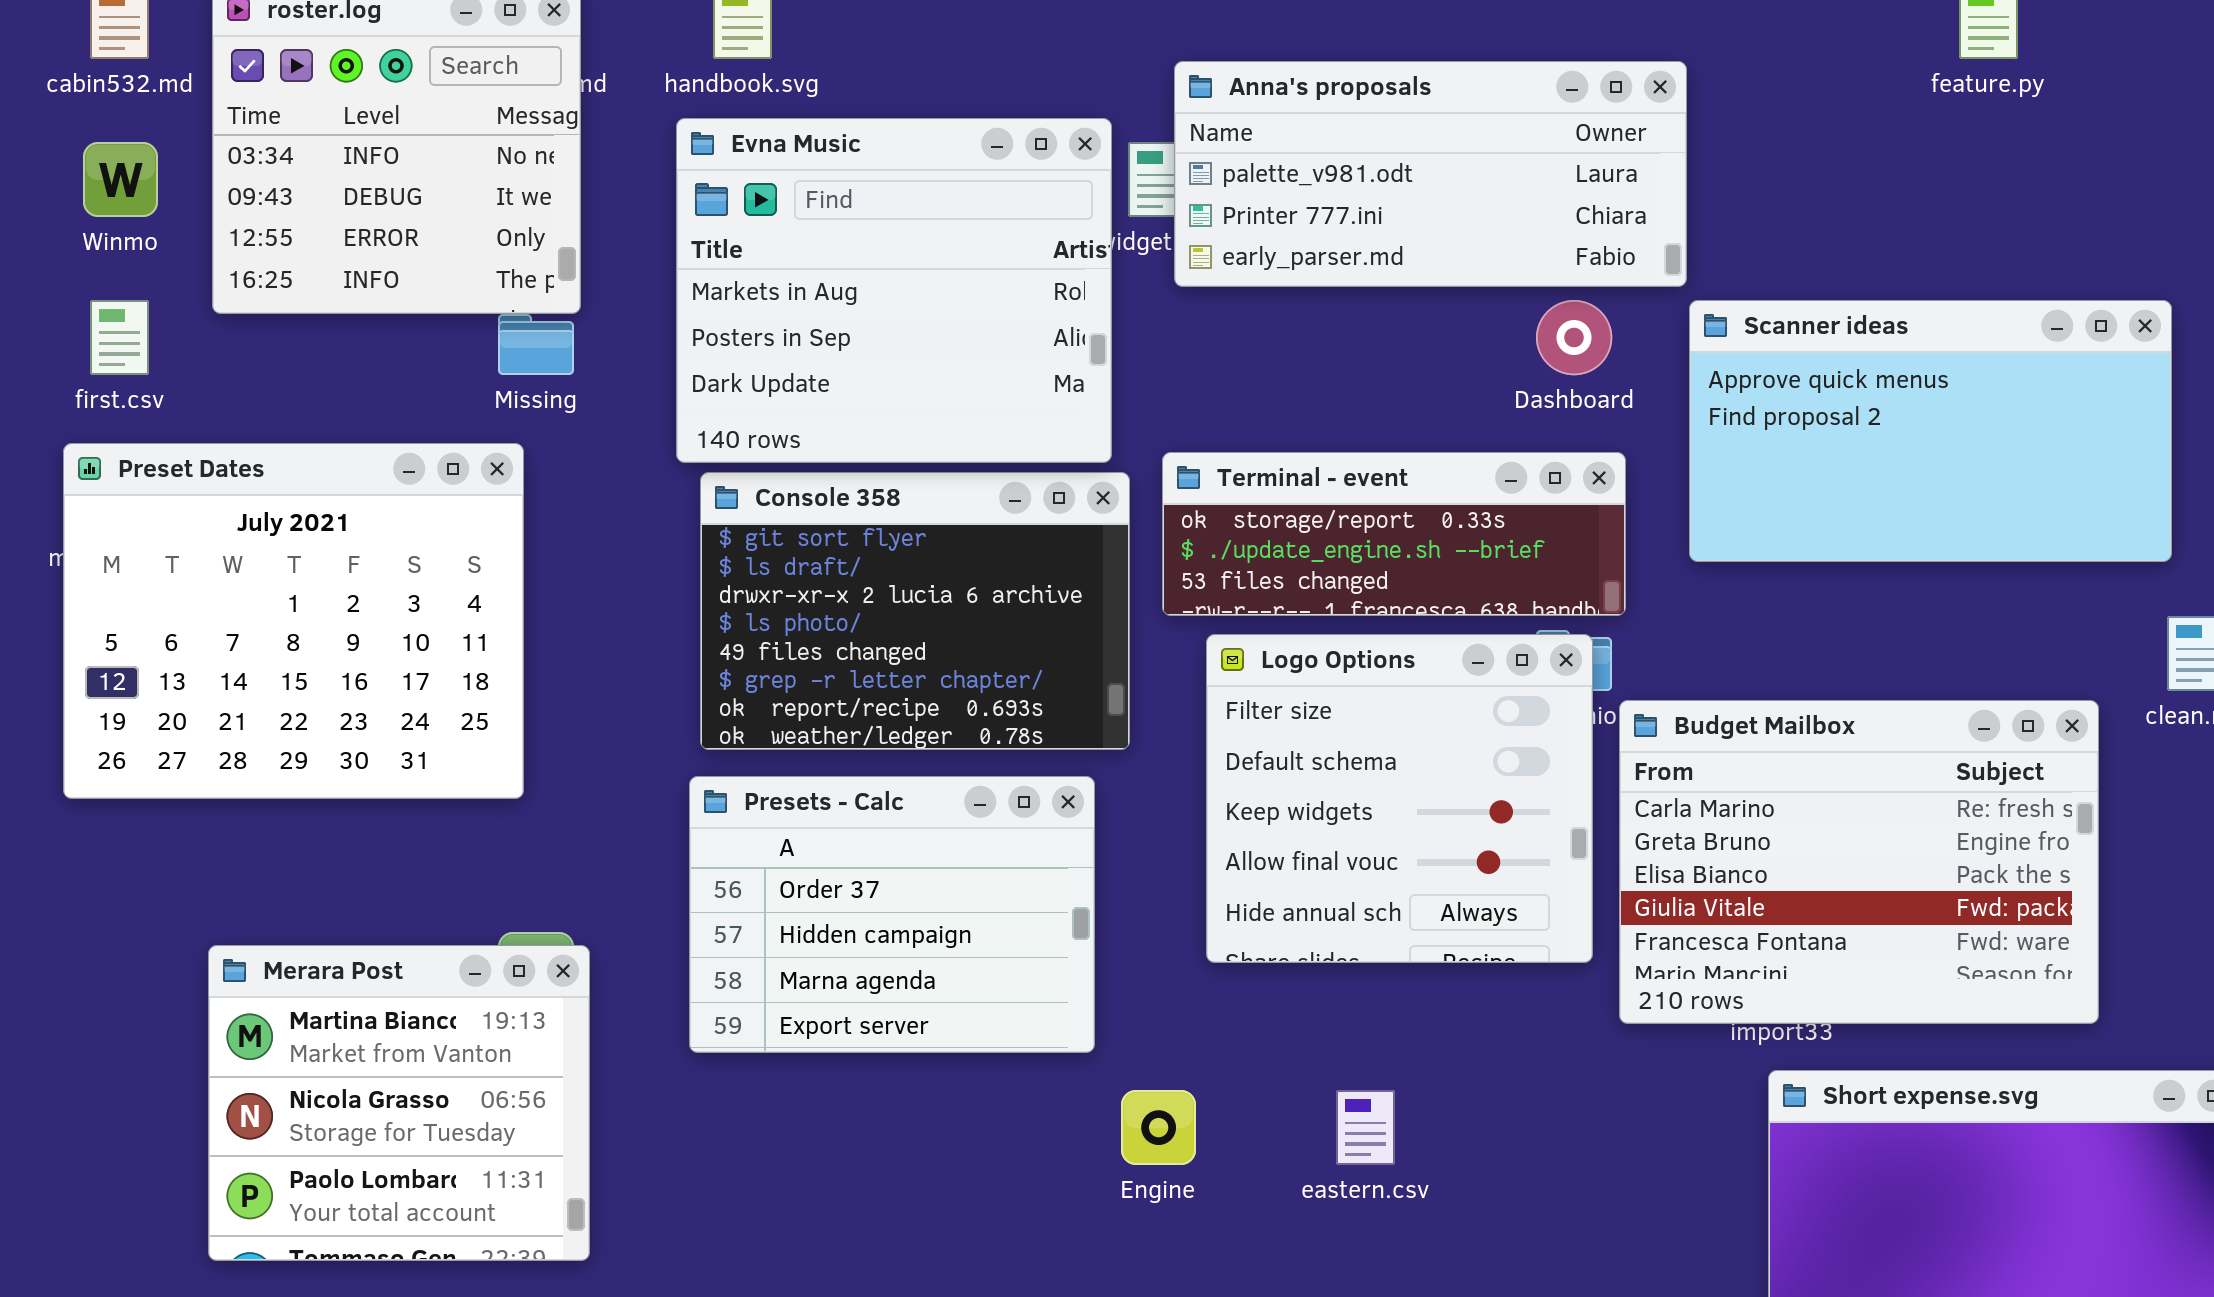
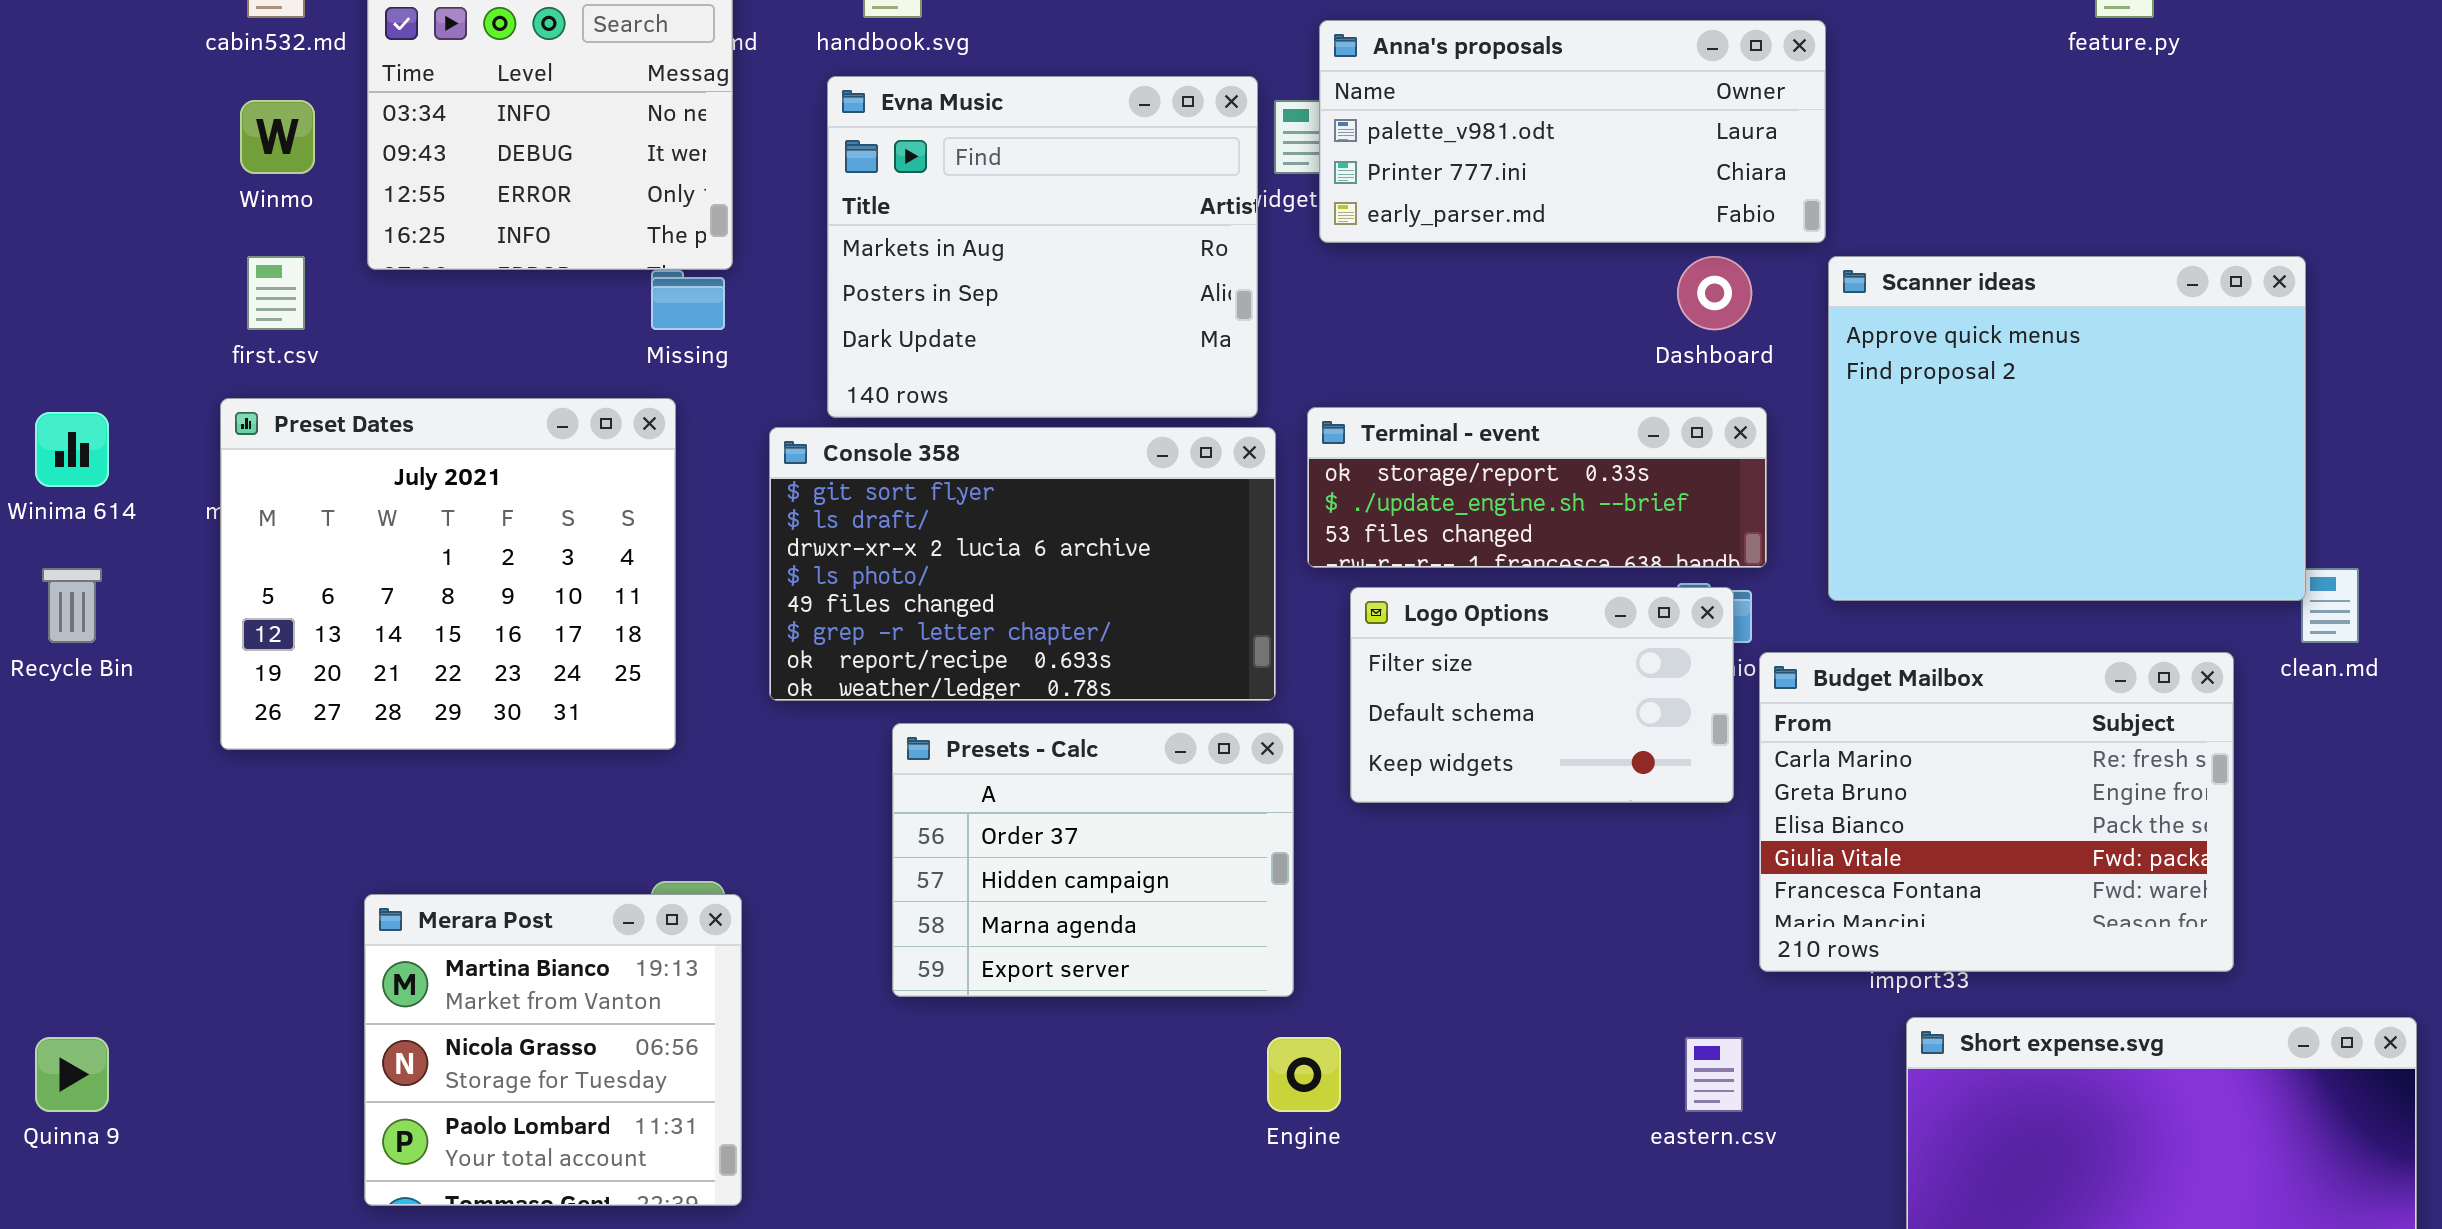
Scanner ideas: [1689,300,2172,562] -> [1828,256,2306,601], resized
Console 358: [700,472,1130,750] -> [769,427,1276,701], resized
Logo Options: [1206,634,1593,963] -> [1350,587,1734,803], resized
Presets - Calc: [689,776,1095,1053] -> [892,723,1294,997], moved
eastern.csv: [1336,1090,1395,1165] -> [1685,1037,1743,1112], moved

